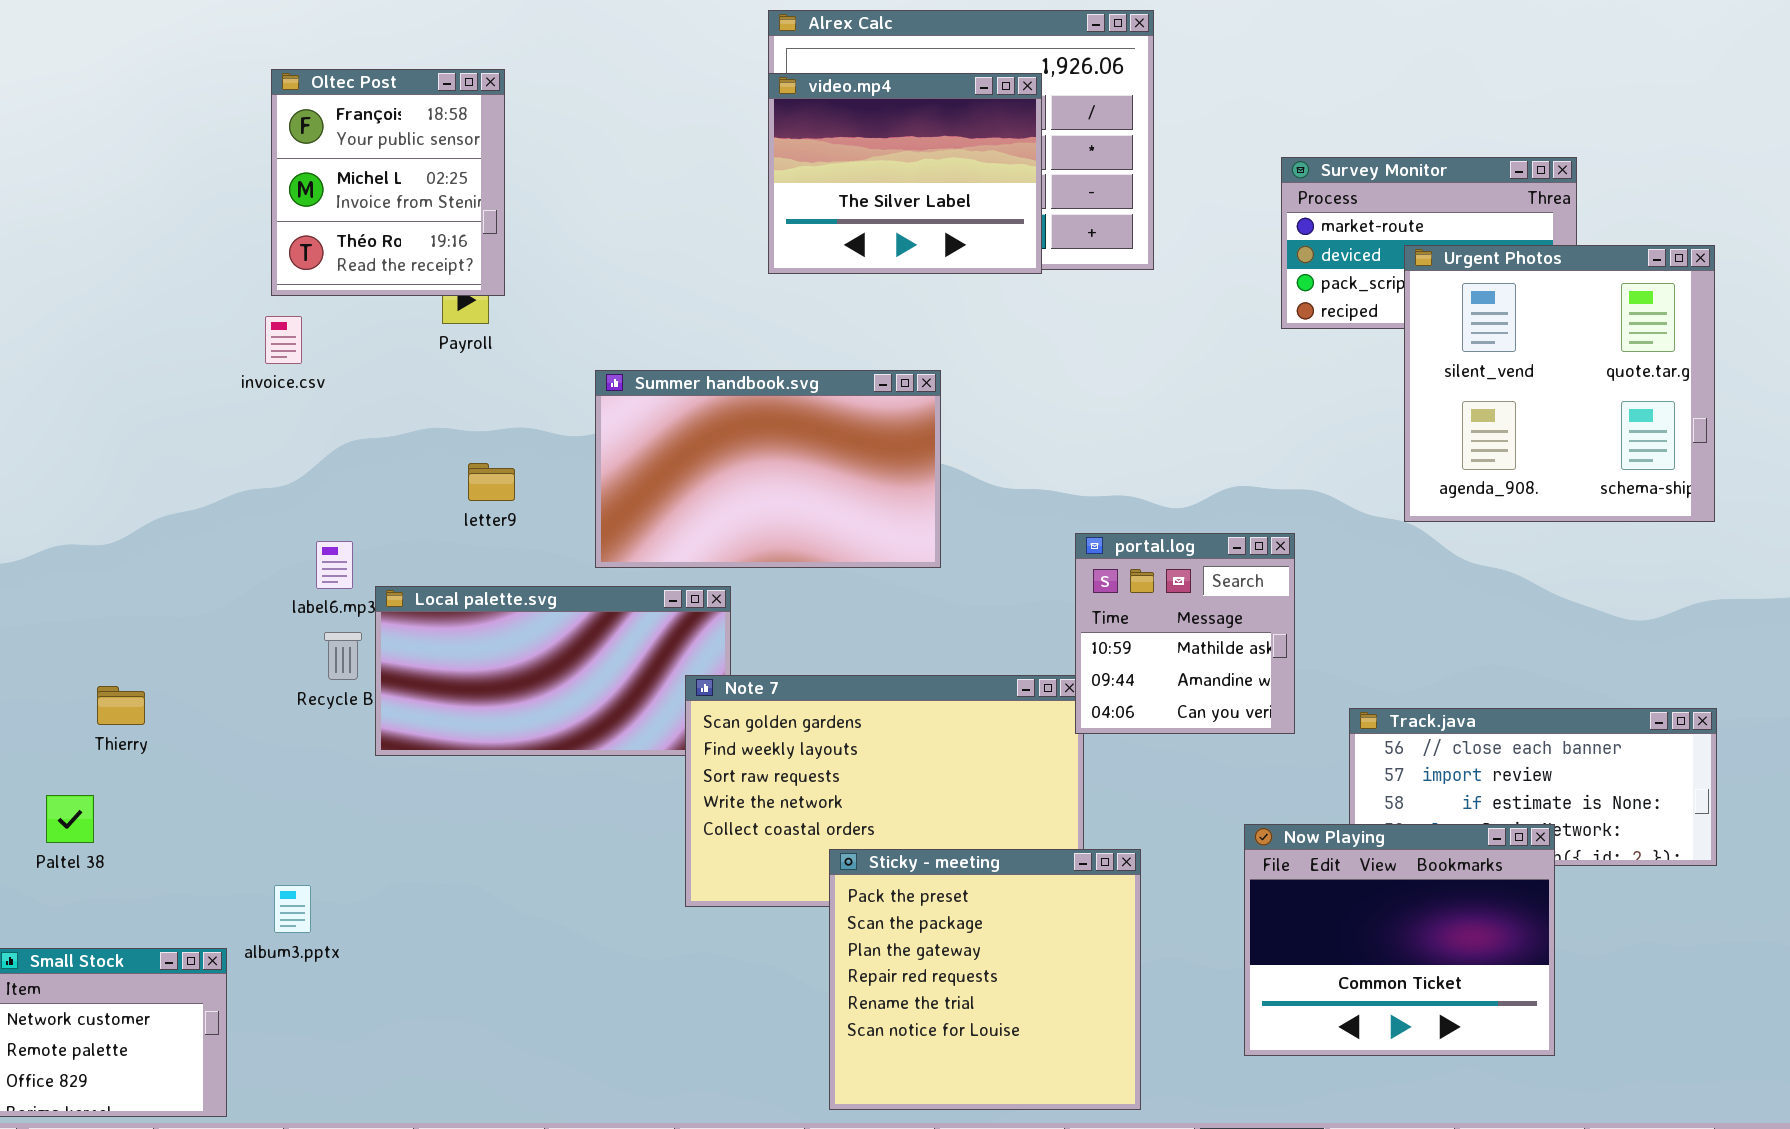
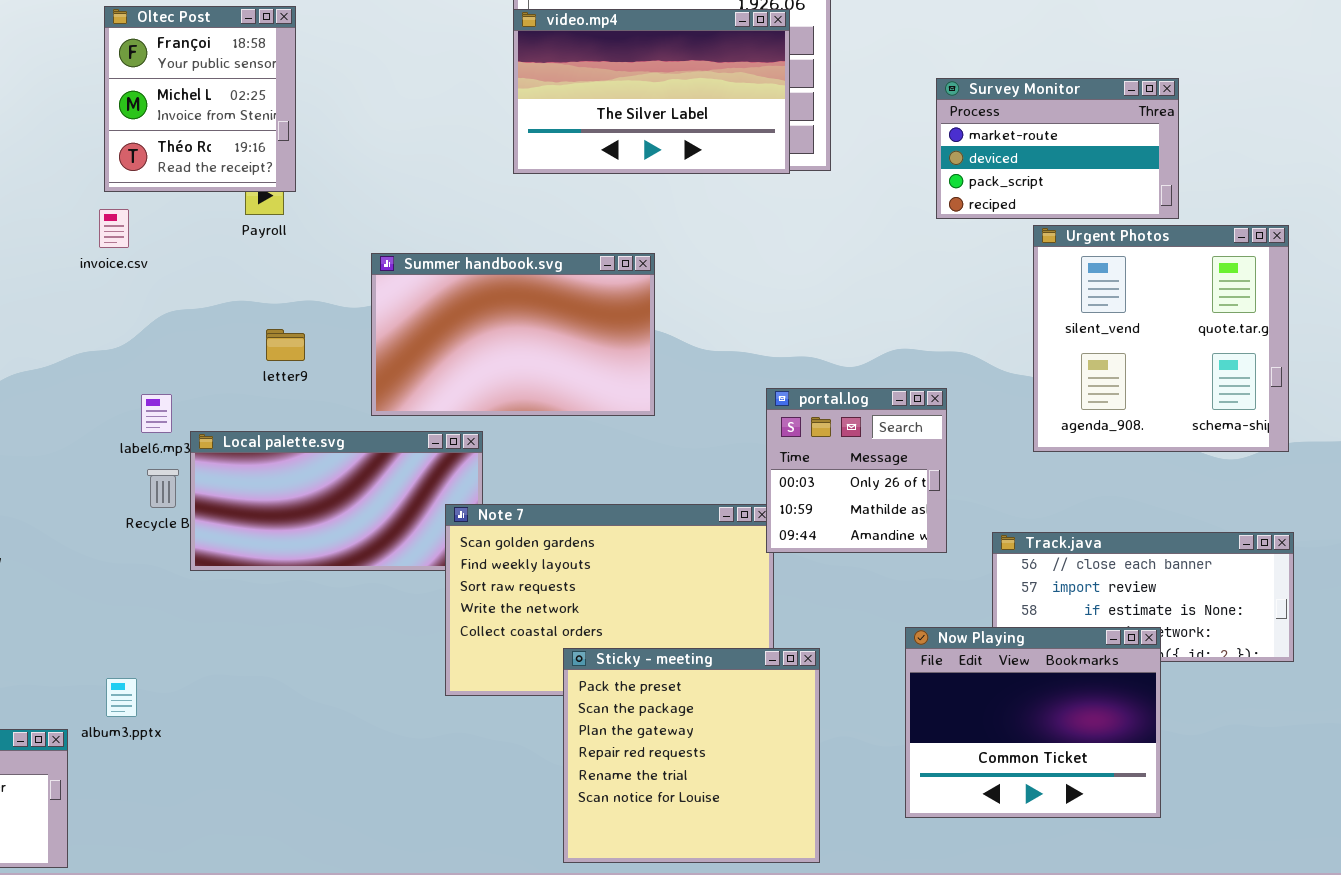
video.mp4: [768,73,1042,274] -> [513,9,790,174], resized
Urgent Photos: [1404,245,1715,522] -> [1033,225,1289,452], moved
portal.log: [1075,533,1295,734] -> [766,388,947,553], scrolled up 1 row

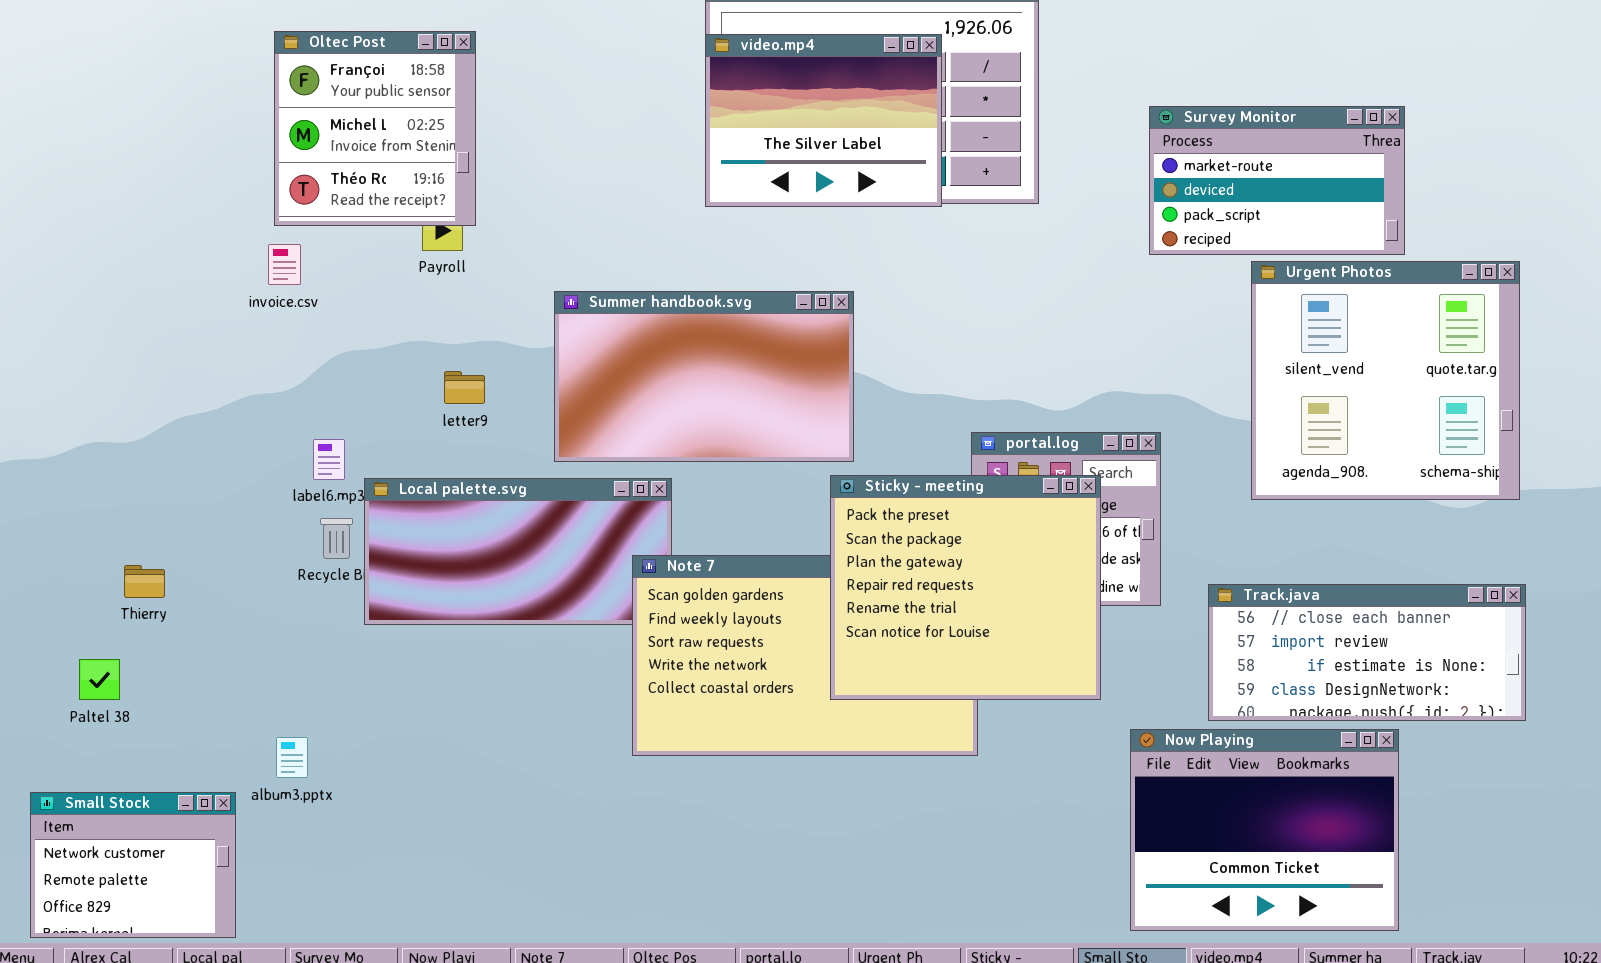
video.mp4: [513,9,790,174] -> [705,34,942,207], resized
Now Playing: [905,627,1161,818] -> [1130,729,1399,931], moved
Sticky - meeting: [563,648,820,863] -> [830,475,1101,700], moved

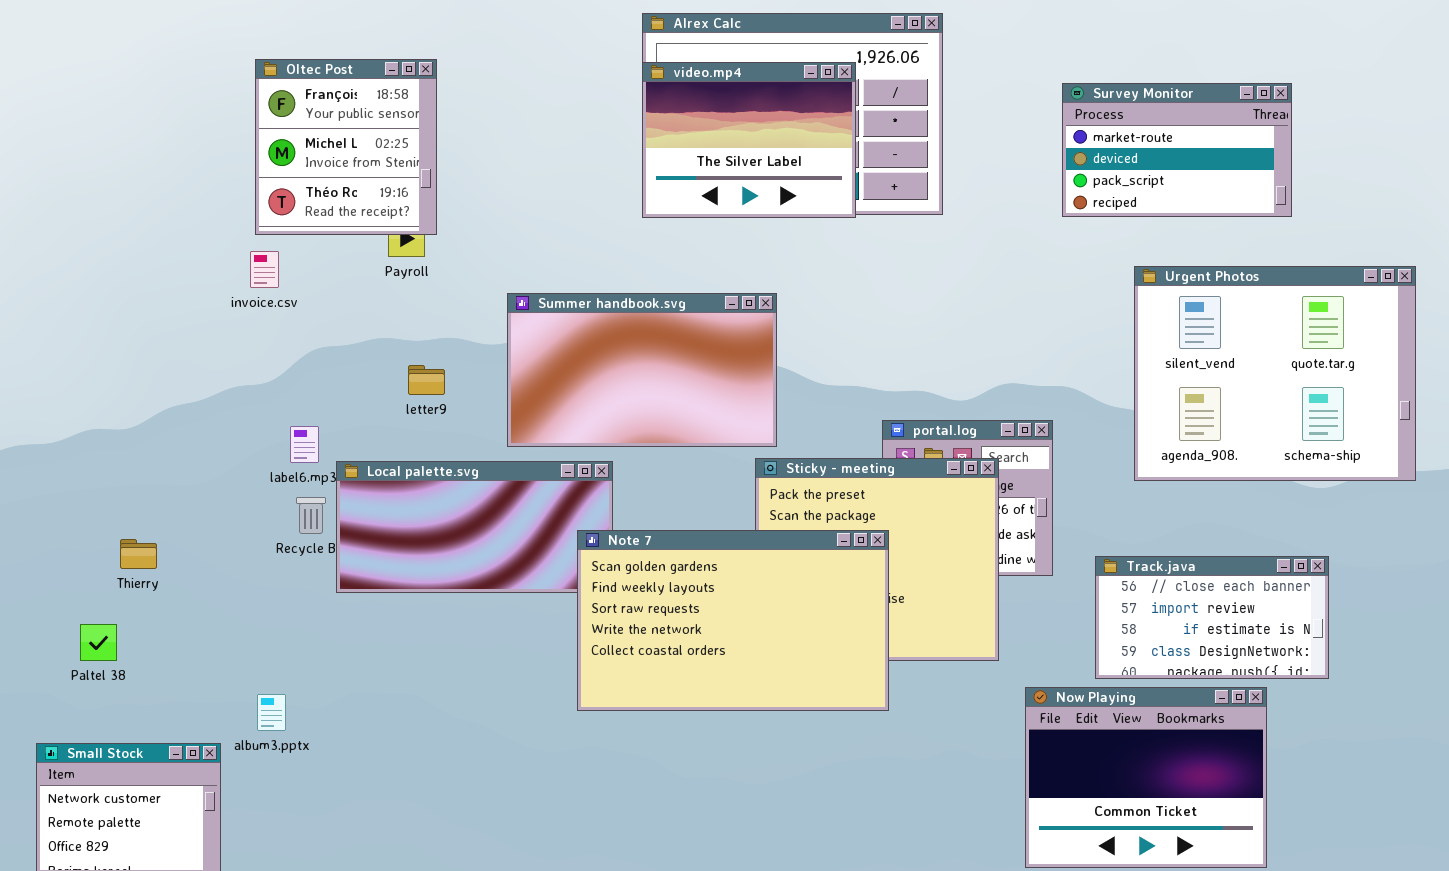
Survey Monitor: [1149,106,1405,255] -> [1062,83,1292,217], moved
Urgent Photos: [1251,261,1520,500] -> [1134,266,1416,481], resized
Note 7: [632,555,978,756] -> [577,530,889,711], raised
Track.java: [1208,584,1526,721] -> [1095,556,1329,679], resized

